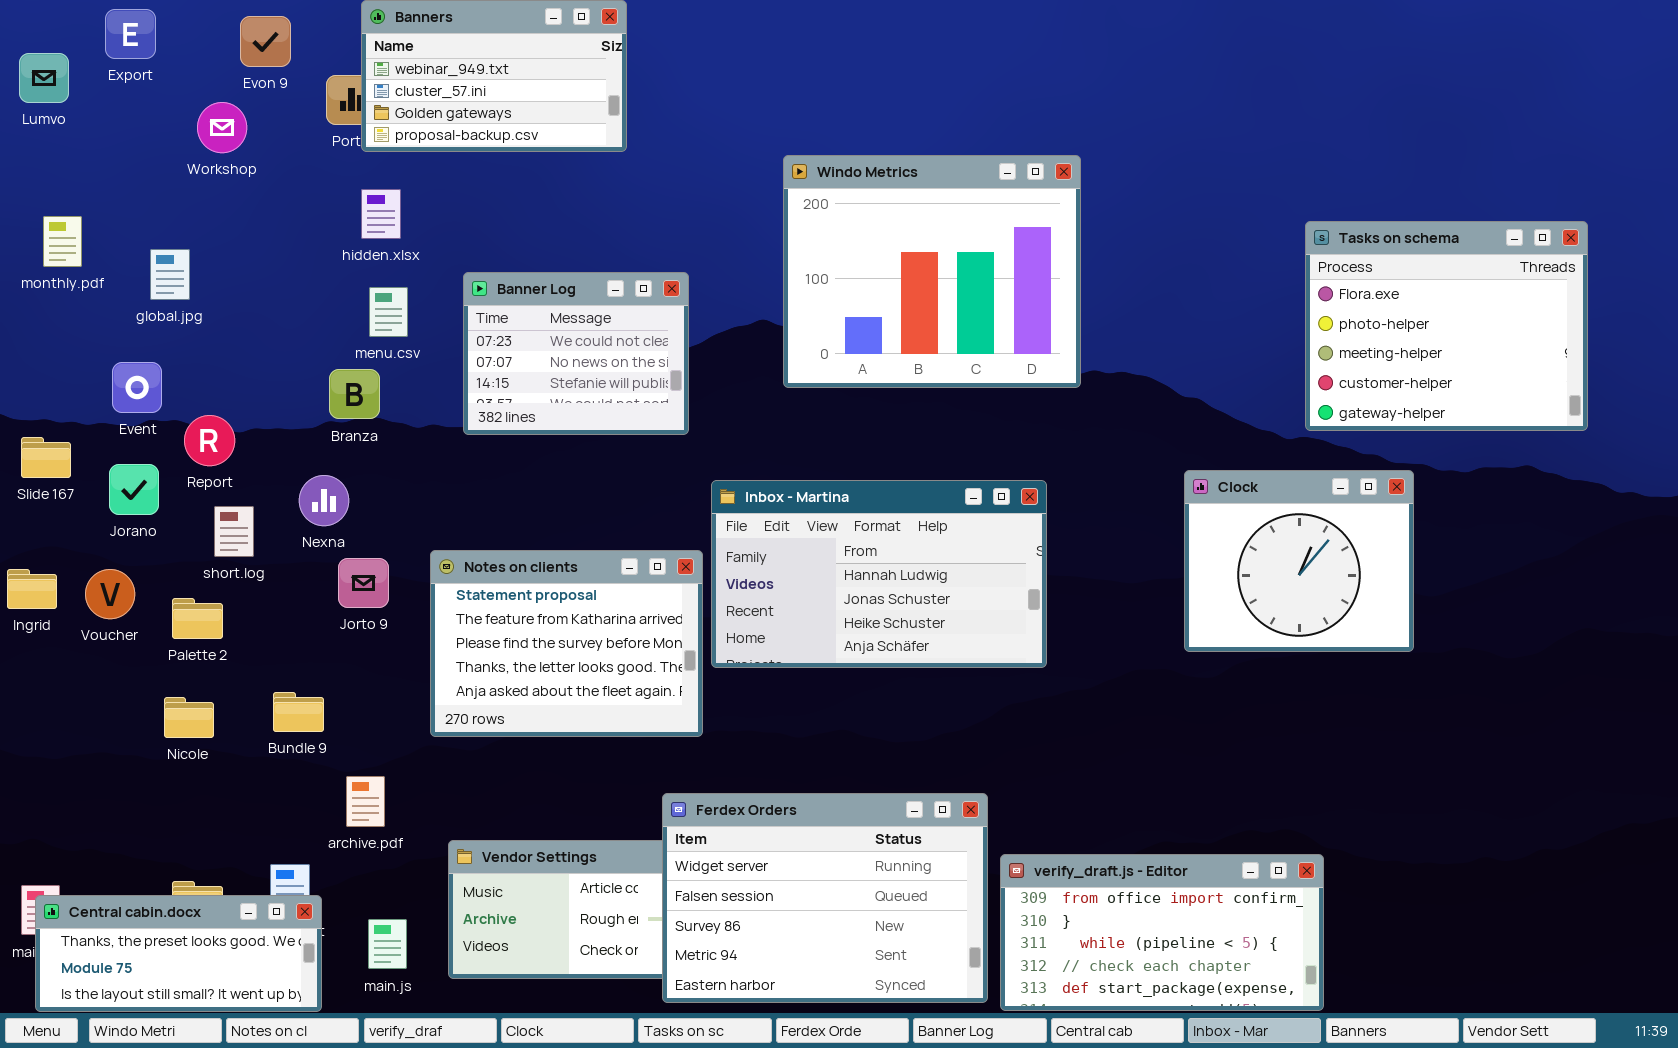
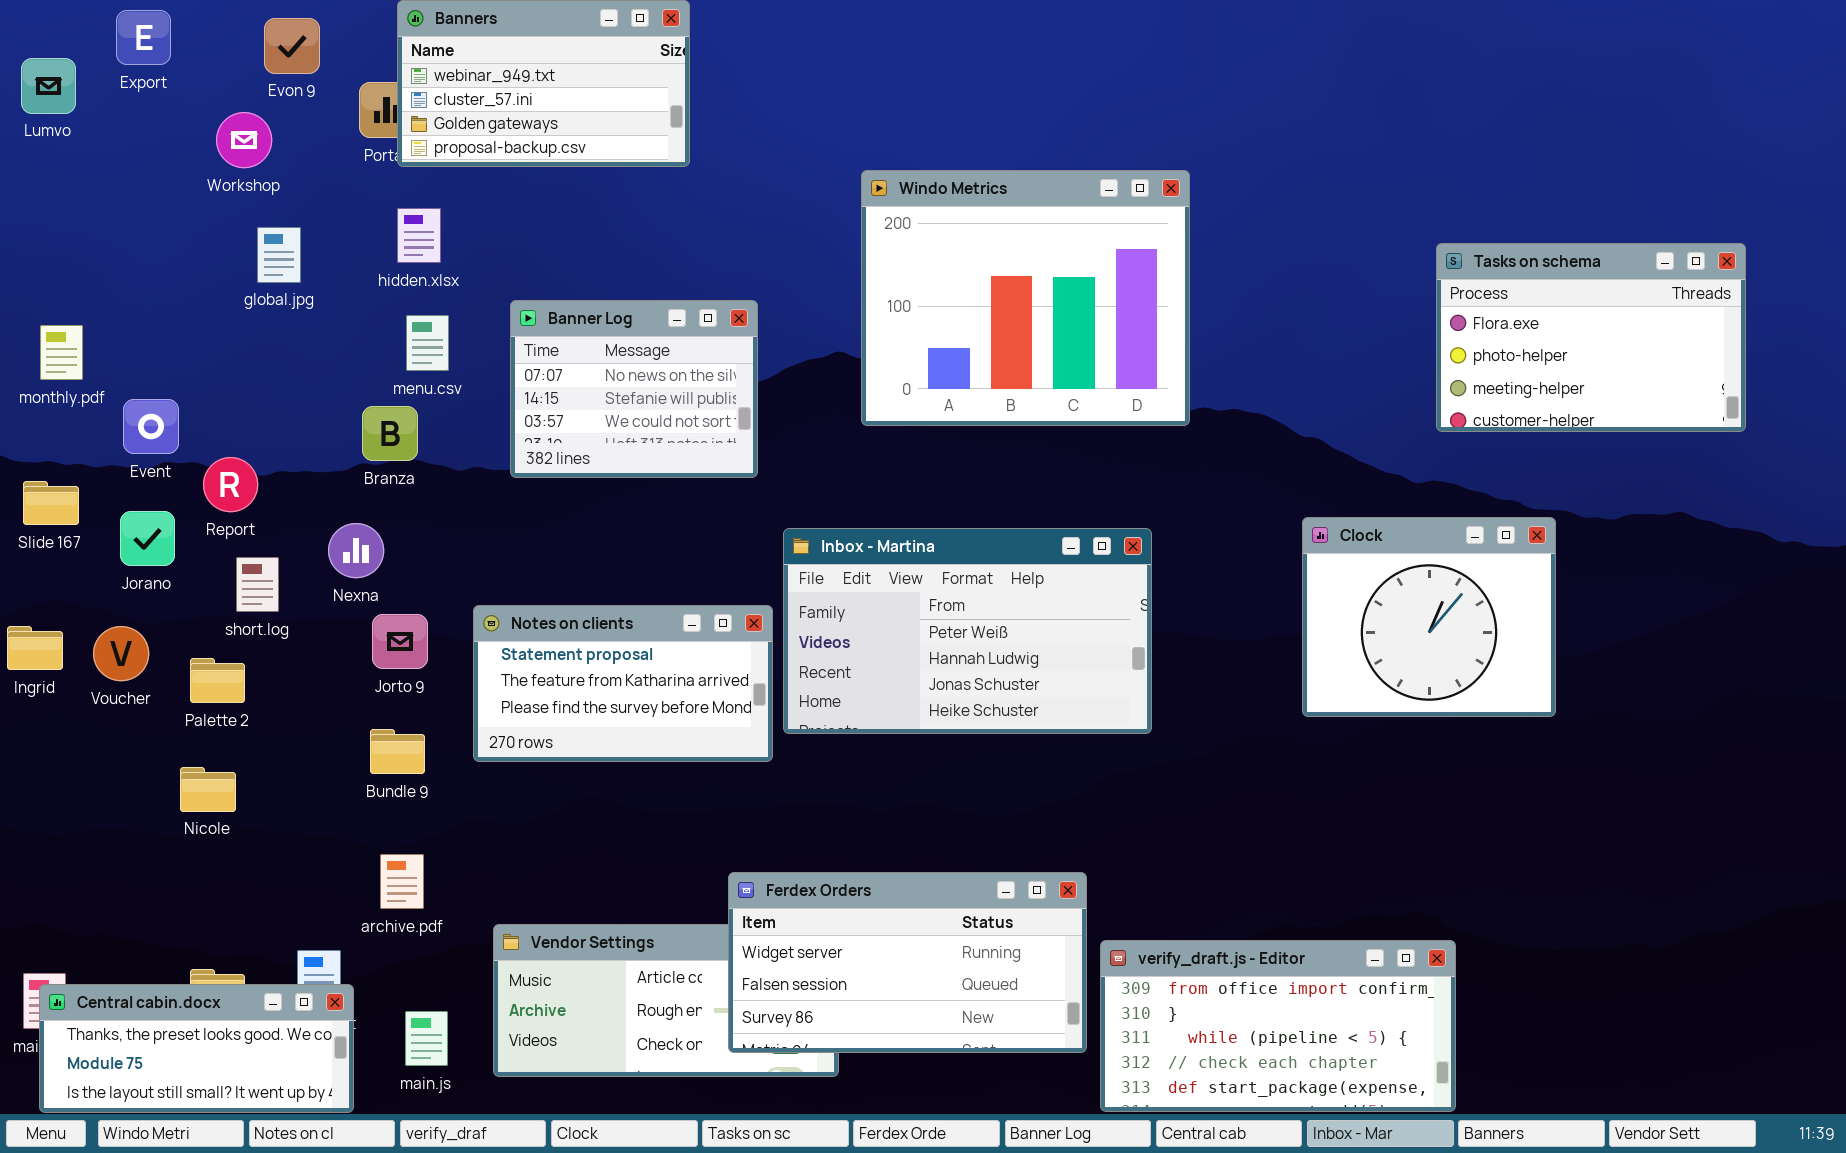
monthly.pdf: [43,216,82,267] -> [40,325,83,380], moved
Tasks on schema: [1305,221,1588,431] -> [1436,243,1746,432], resized
global.jpg: [150,249,190,300] -> [257,227,301,283], moved
Banner Log: [463,272,689,435] -> [510,300,758,478], scrolled down 1 row
Inbox - Martina: [711,480,1047,668] -> [783,528,1152,734], scrolled up 1 row
Notes on clients: [430,550,703,737] -> [473,605,773,762], resized
Bundle 9: [273,692,324,732] -> [370,729,425,774], moved
Ferdex Orders: [662,793,988,1003] -> [728,872,1087,1053], resized

